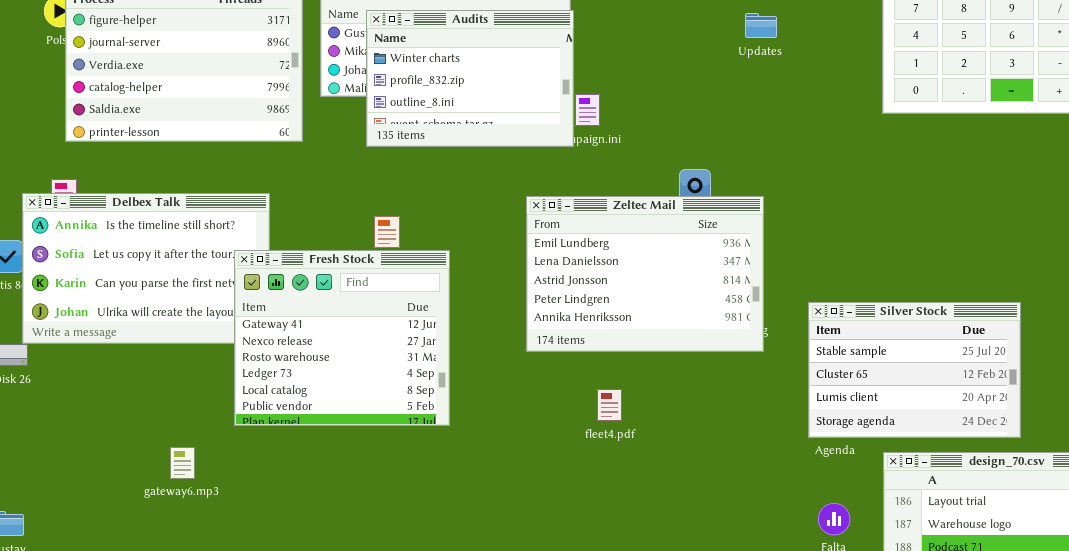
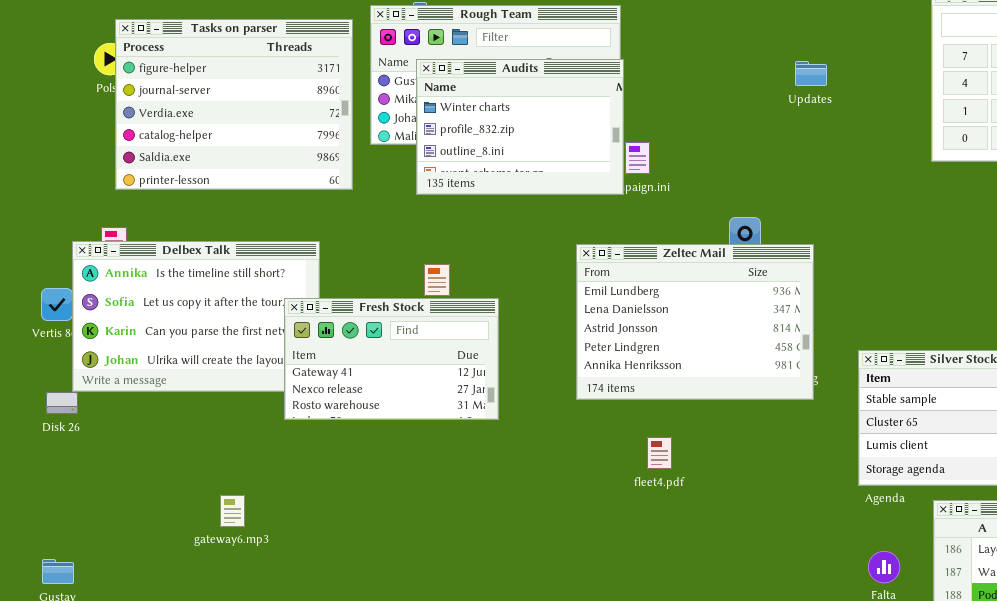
Fresh Stock: [234,250,450,426] -> [284,298,499,420], resized

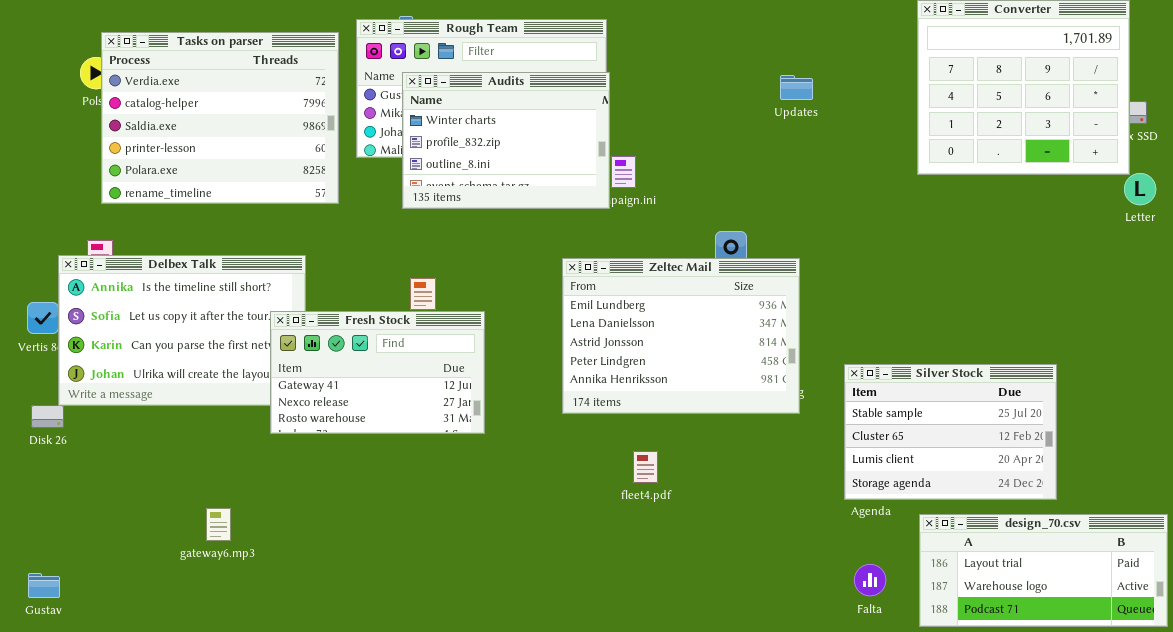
Tasks on parser: [115,19,353,190] -> [101,32,339,204], scrolled down 2 rows

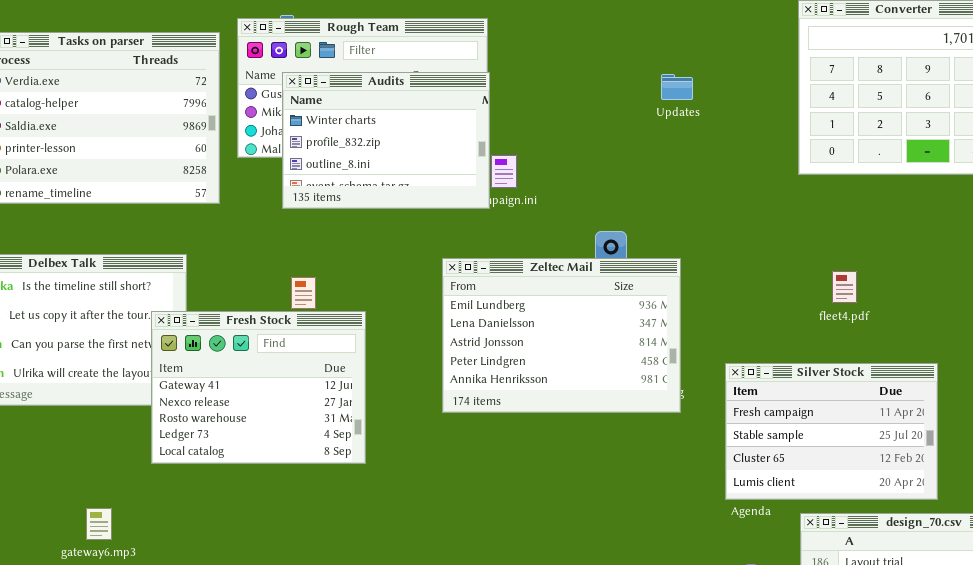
Fresh Stock: [270,311,485,434] -> [151,311,366,464], resized
Silver Stock: [844,364,1057,500] -> [725,363,938,500], scrolled up 1 row
fleet4.pdf: [633,451,658,483] -> [832,271,857,303], moved

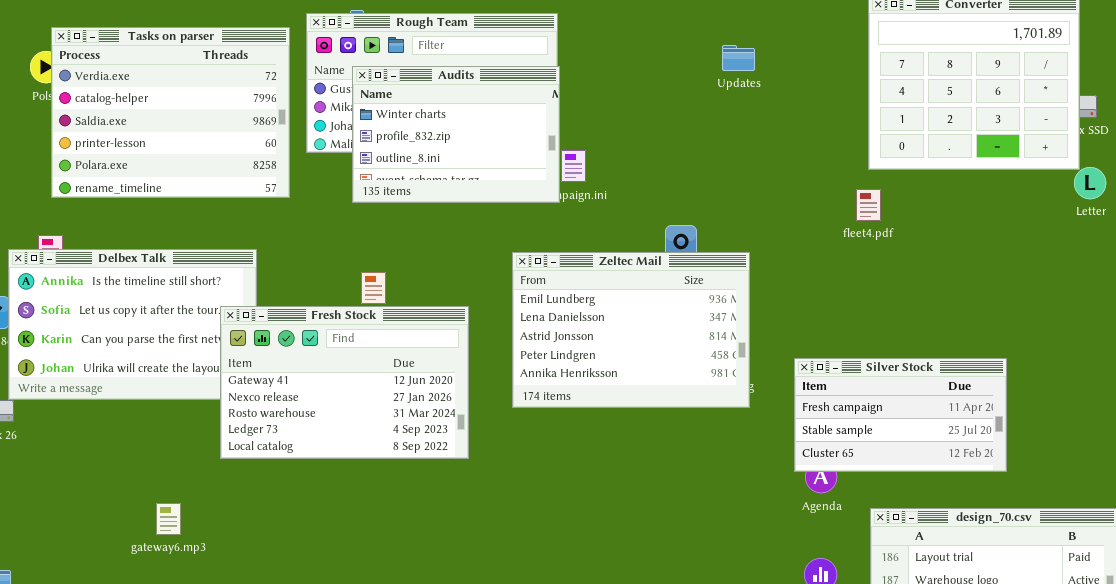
Updates: [661,74,693,100] -> [722,45,755,71], moved
fleet4.pdf: [832,271,857,303] -> [856,189,881,221], moved
Fresh Stock: [151,311,366,464] -> [220,306,469,459], resized
Silver Stock: [725,363,938,500] -> [794,358,1007,472], resized

